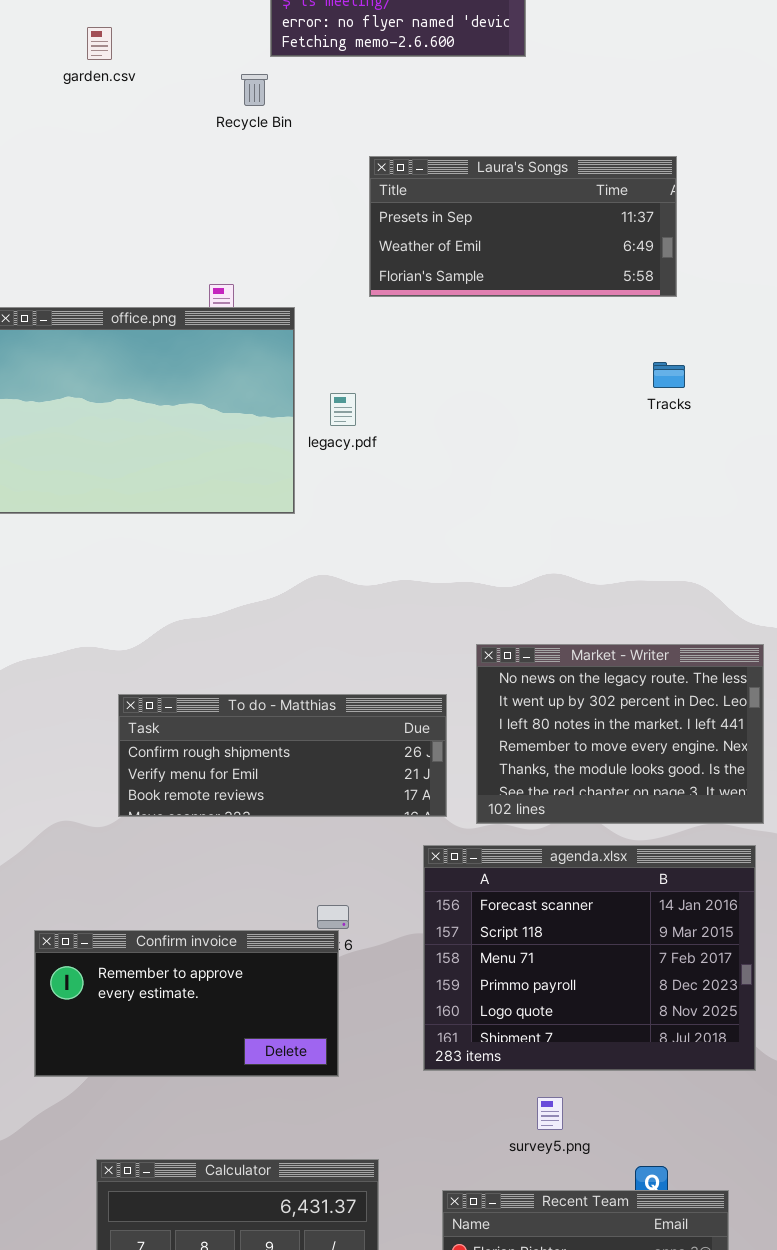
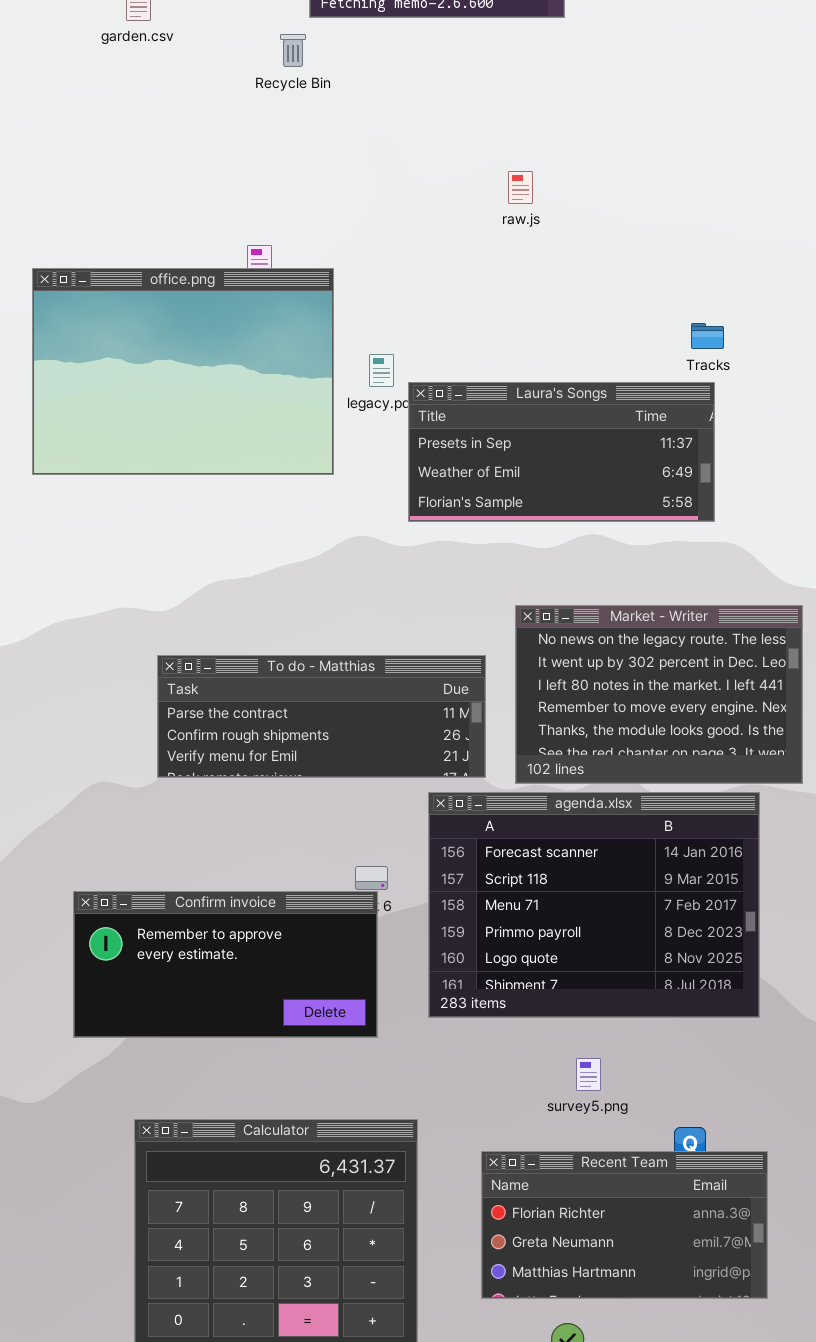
Laura's Songs: [369,156,677,297] -> [408,382,715,522], moved
To do - Matthias: [118,694,447,817] -> [157,655,486,778], scrolled up 1 row
agenda.xlsx: [423,845,756,1071] -> [428,792,760,1018], moved

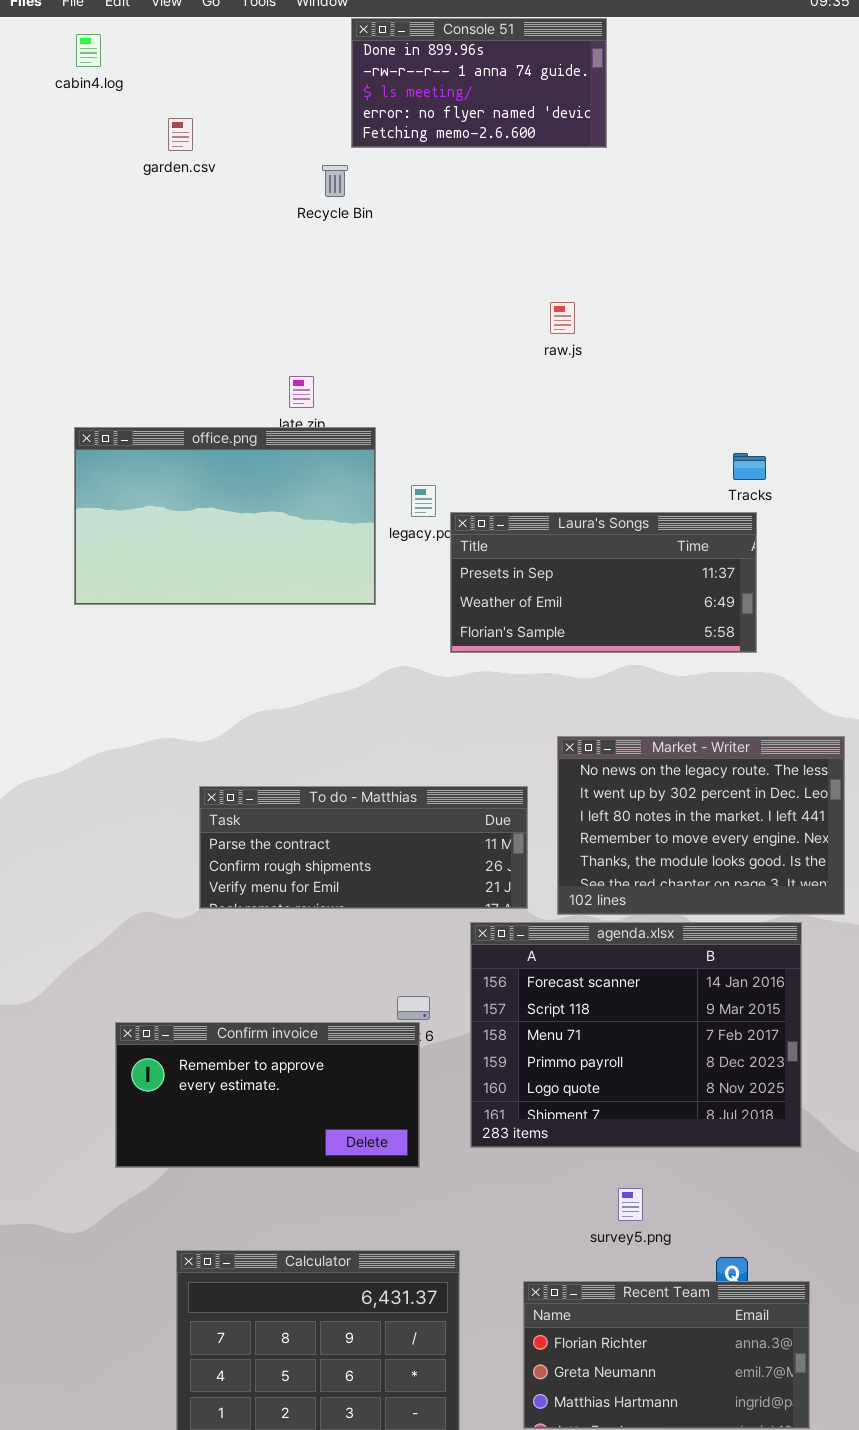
office.png: [32,268,334,475] -> [74,427,376,605], resized

